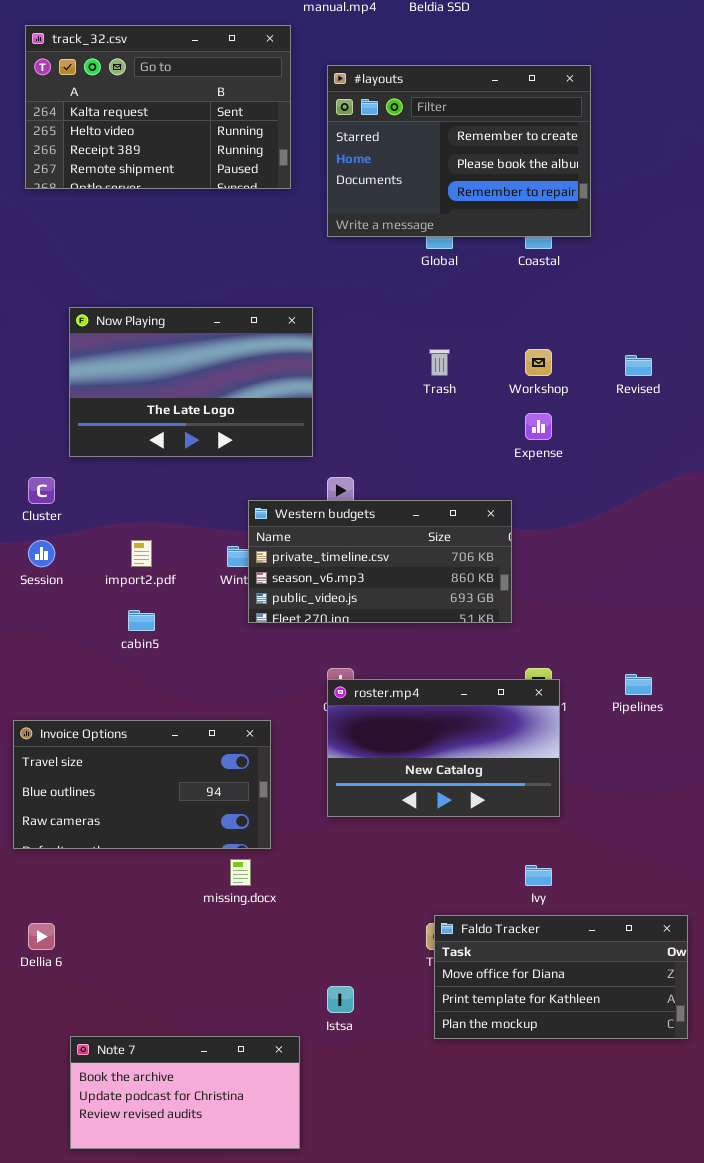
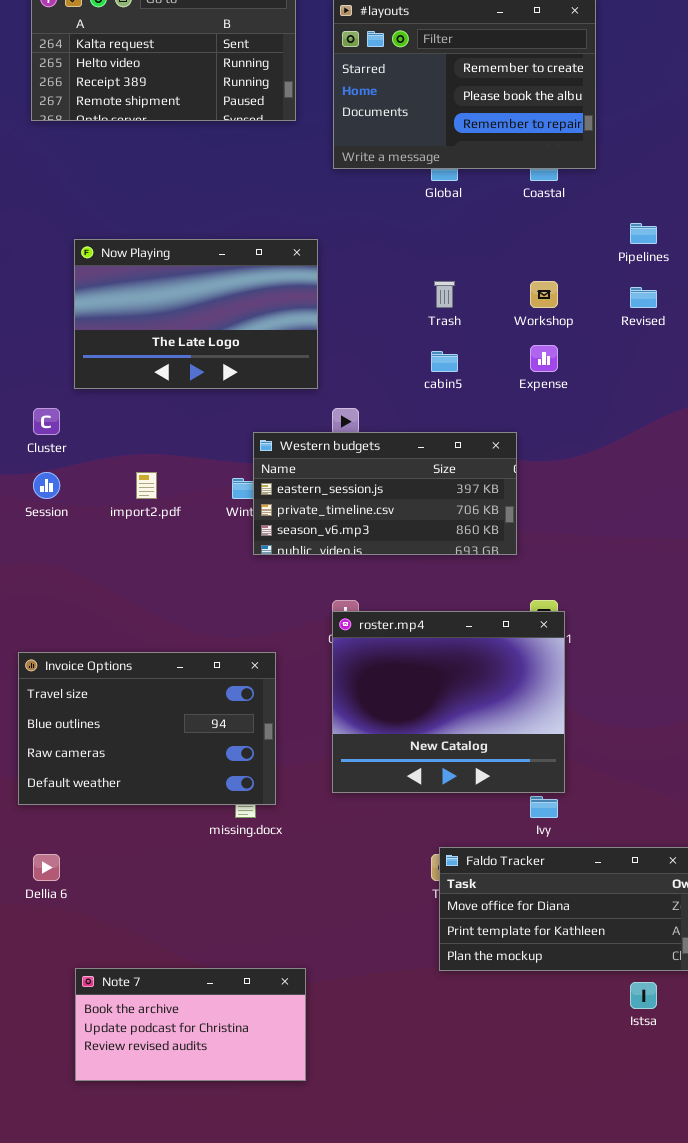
Western budgets: [248,500,512,623] -> [253,432,517,555], scrolled up 1 row
cabin5: [128,610,155,631] -> [431,351,458,372], moved
Pipelines: [625,674,652,695] -> [630,223,657,244], moved
roster.mp4: [327,679,560,817] -> [332,611,565,793], resized
Invoice Options: [13,720,271,849] -> [18,652,276,805], resized
Istsa: [327,986,354,1013] -> [630,982,657,1009], moved

